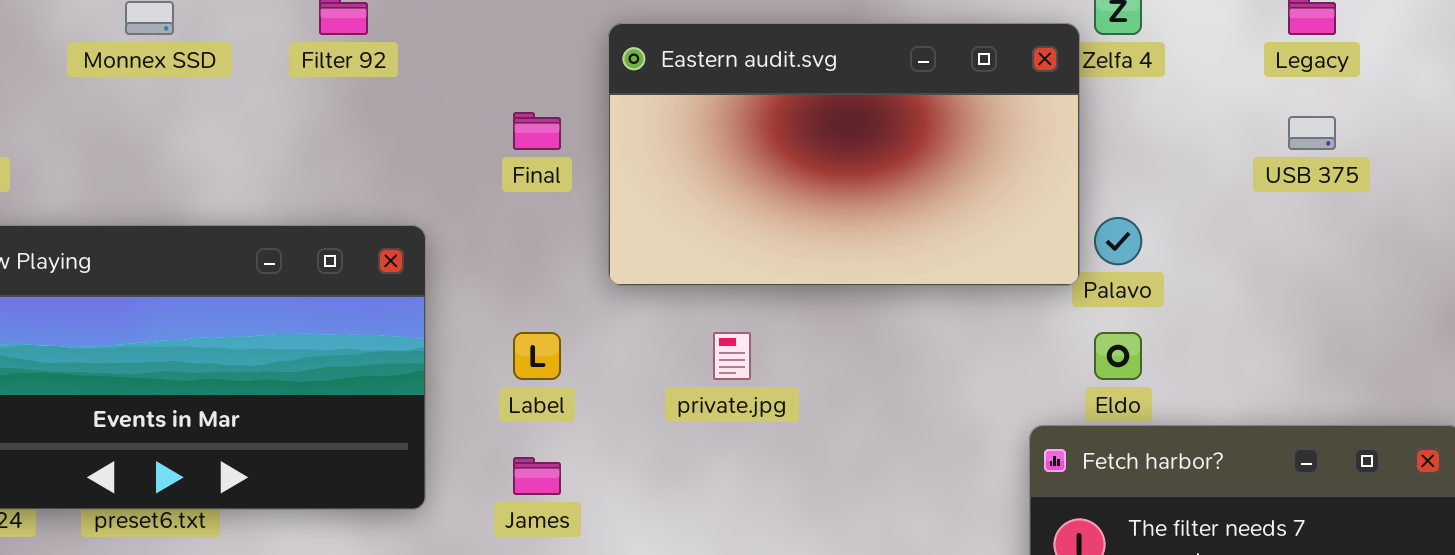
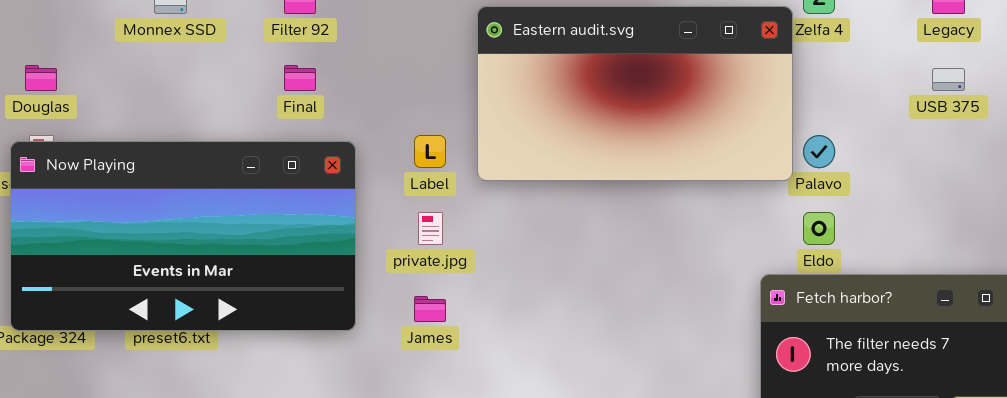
Final: [513,112,561,150] -> [284,65,316,91], moved
Label: [513,332,561,380] -> [414,135,446,168], moved
private.jpg: [713,332,751,380] -> [418,212,443,245], moved

